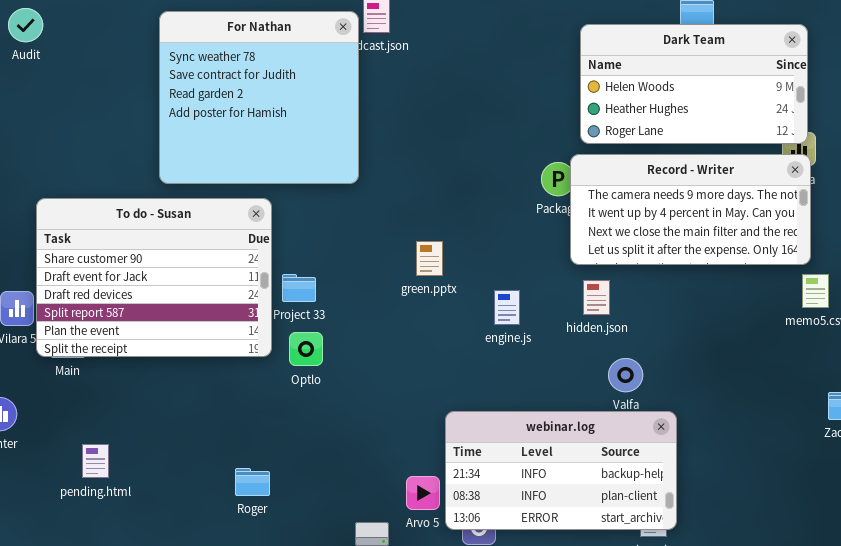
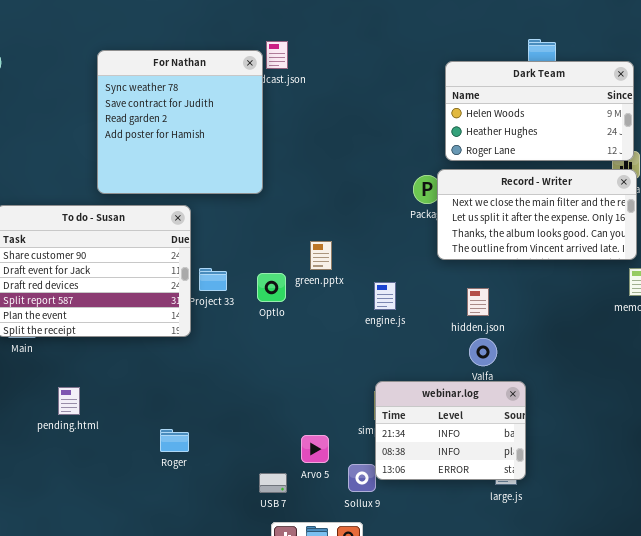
Record - Writer: [570,154,811,265] -> [437,169,637,260], scrolled down 2 rows
hidden.json: [583,280,610,315] -> [467,288,489,316], moved
Optlo: [289,332,323,366] -> [257,273,286,302], moved
webinar.log: [445,411,677,530] -> [375,381,526,480], resized
pending.html: [82,444,109,478] -> [58,387,80,415], moved

